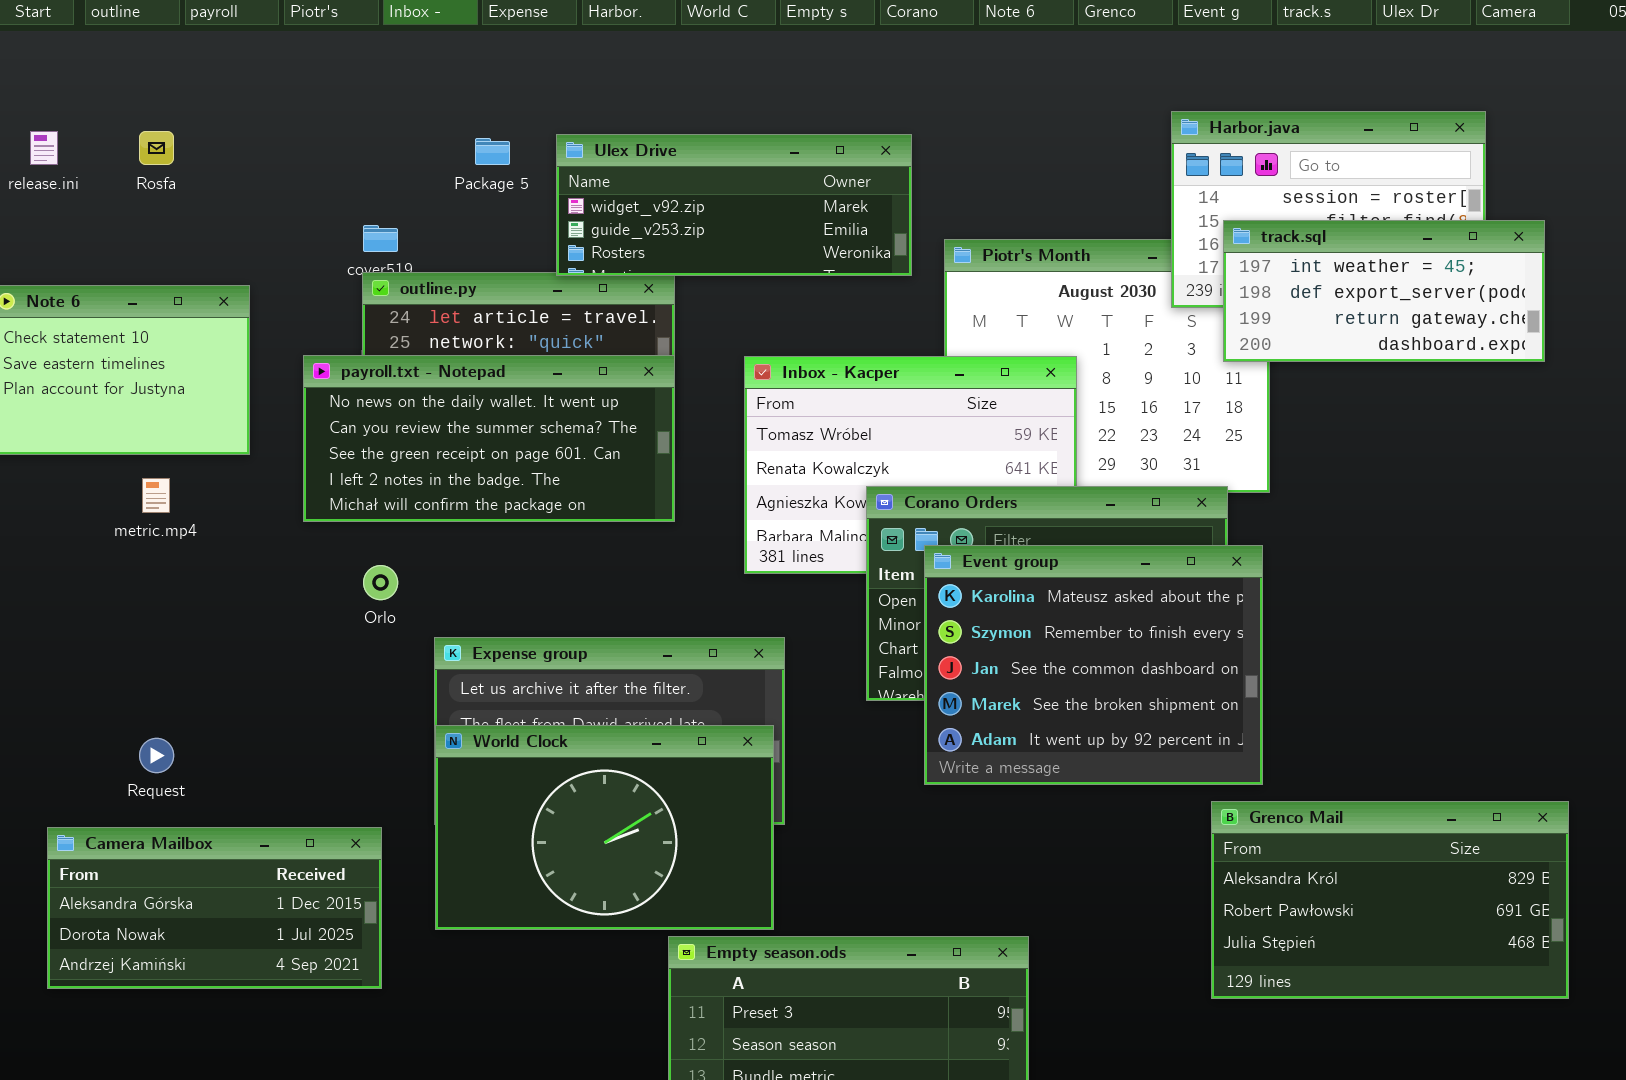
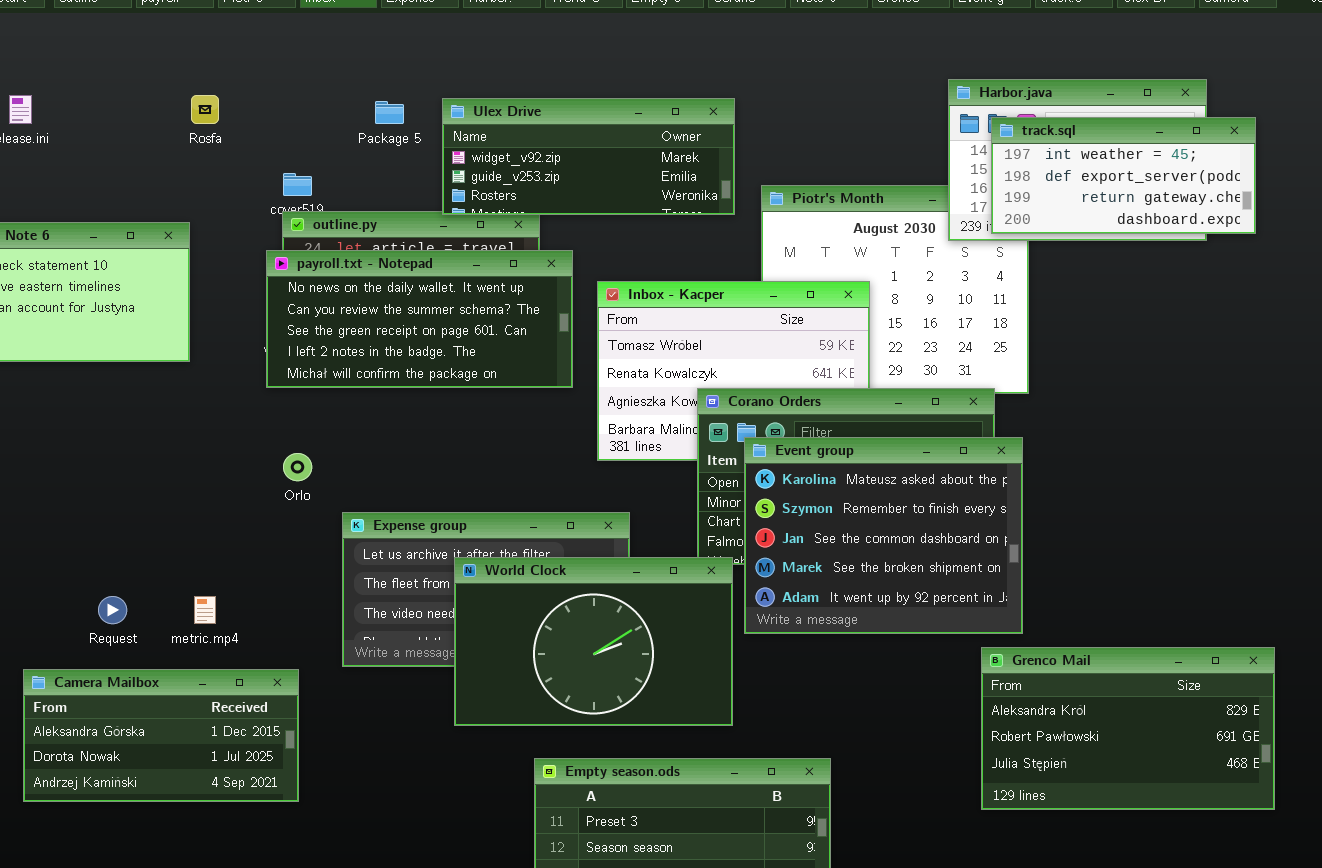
Rosfa: [139,131,174,165] -> [191,95,219,124], moved
track.sql: [1223,220,1545,362] -> [991,117,1256,234], moved
payroll.txt - Notepad: [303,355,675,522] -> [266,250,573,388], moved
metric.mp4: [142,478,170,513] -> [194,596,216,624], moved
World Clock: [435,725,774,930] -> [454,557,733,726], moved

